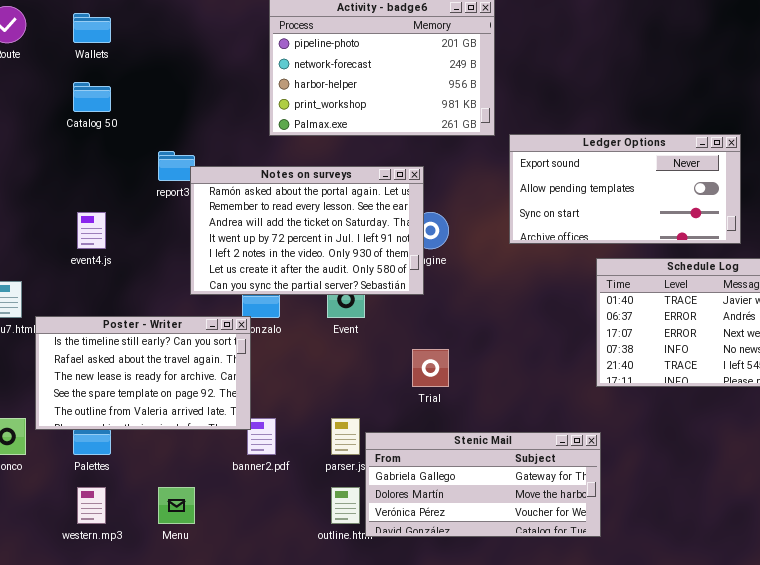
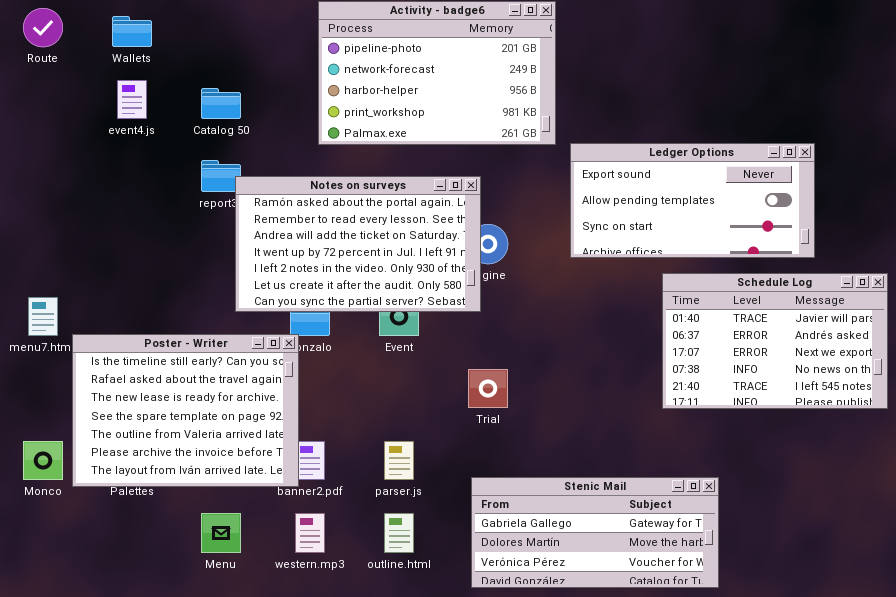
Catalog 50: [73,82,111,112] -> [201,88,241,119], moved
event4.js: [77,212,106,249] -> [117,80,147,119], moved
Poster - Writer: [35,316,251,430] -> [72,334,299,487], resized
Stenic Mail: [365,432,601,537] -> [471,477,719,588], moved
western.mp3: [77,487,106,524] -> [295,513,325,553], moved

